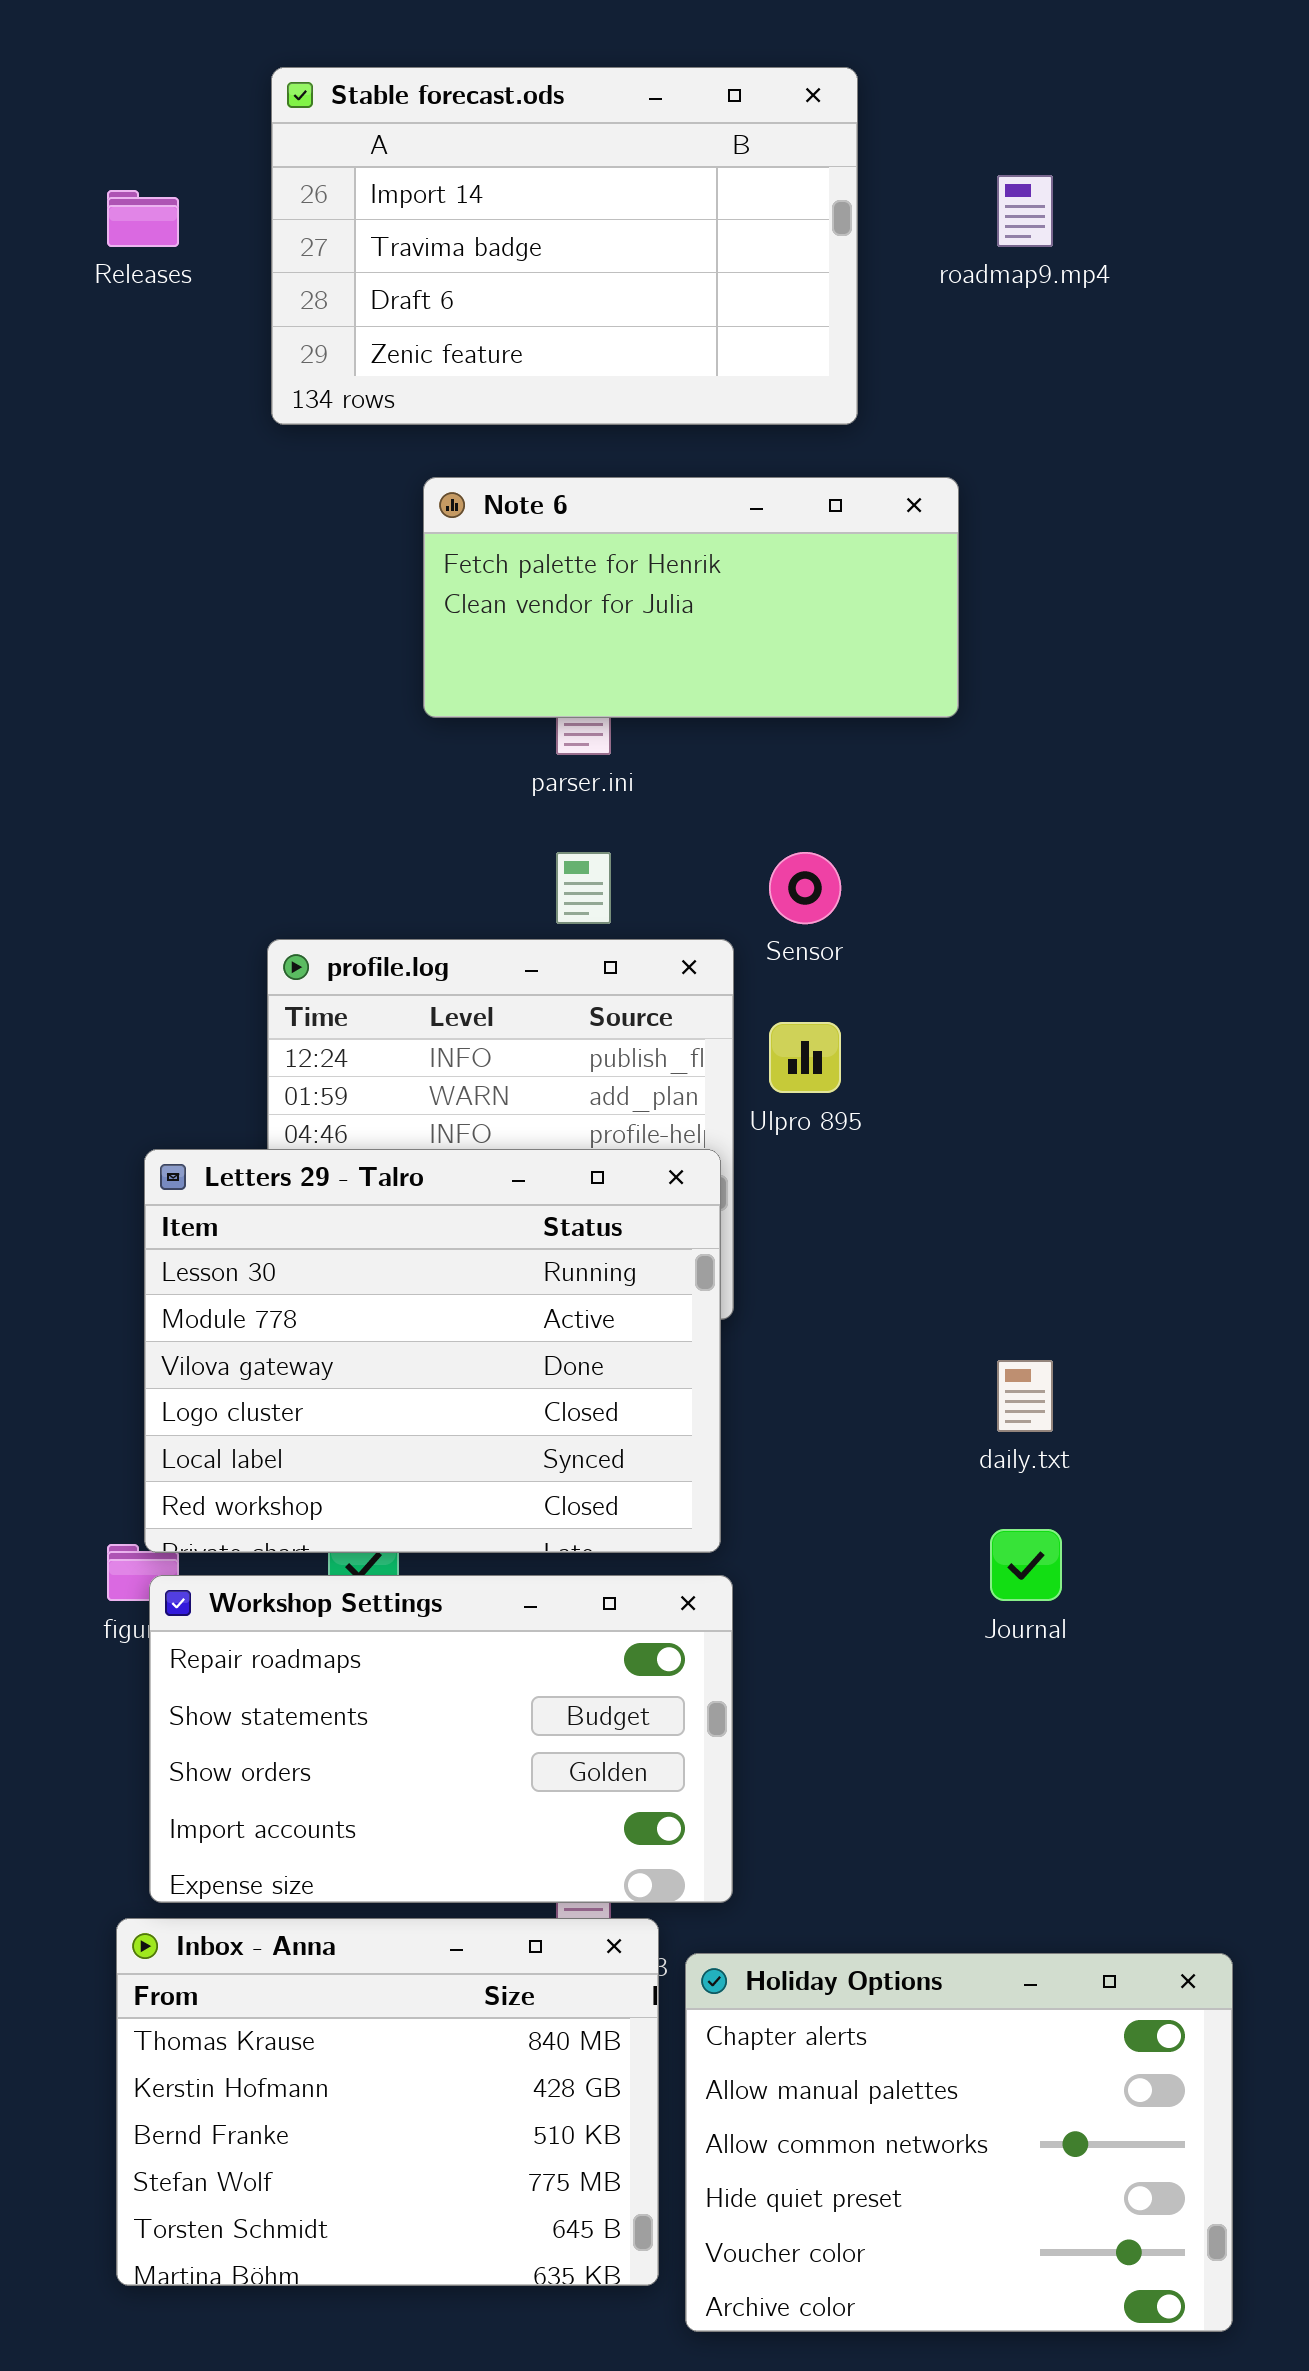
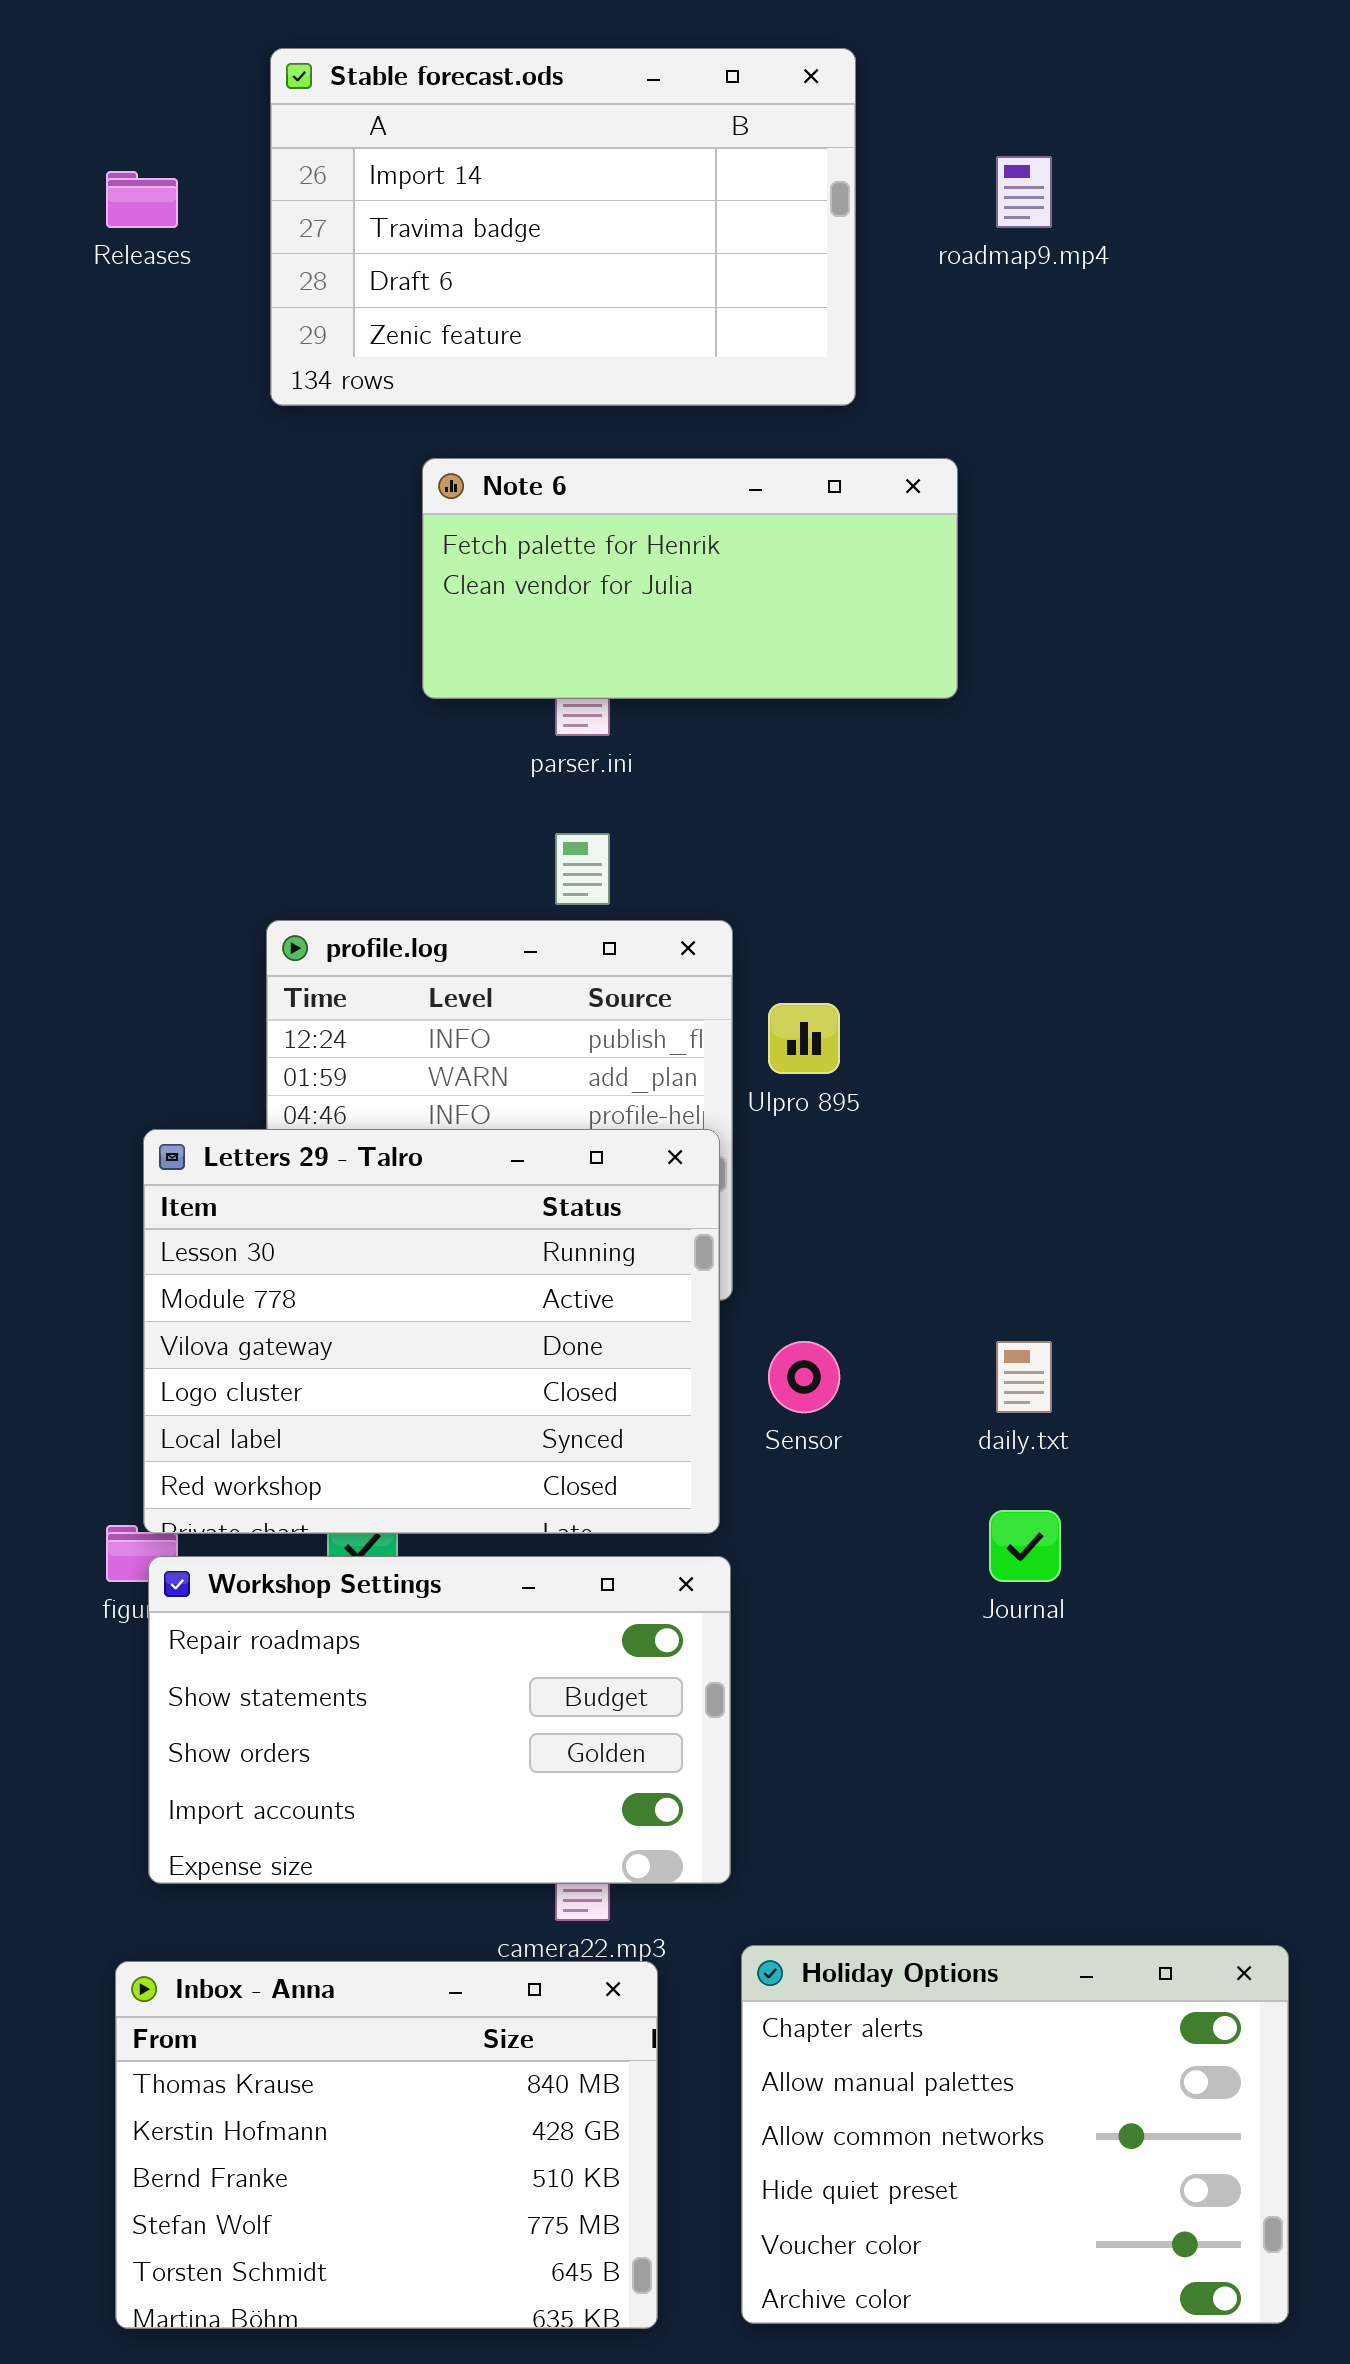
Sensor: [769,852,841,924] -> [768,1341,840,1413], moved
Inbox - Anna: [116,1918,659,2286] -> [115,1961,658,2329], moved
Holiday Options: [685,1953,1233,2332] -> [741,1945,1289,2324], moved

